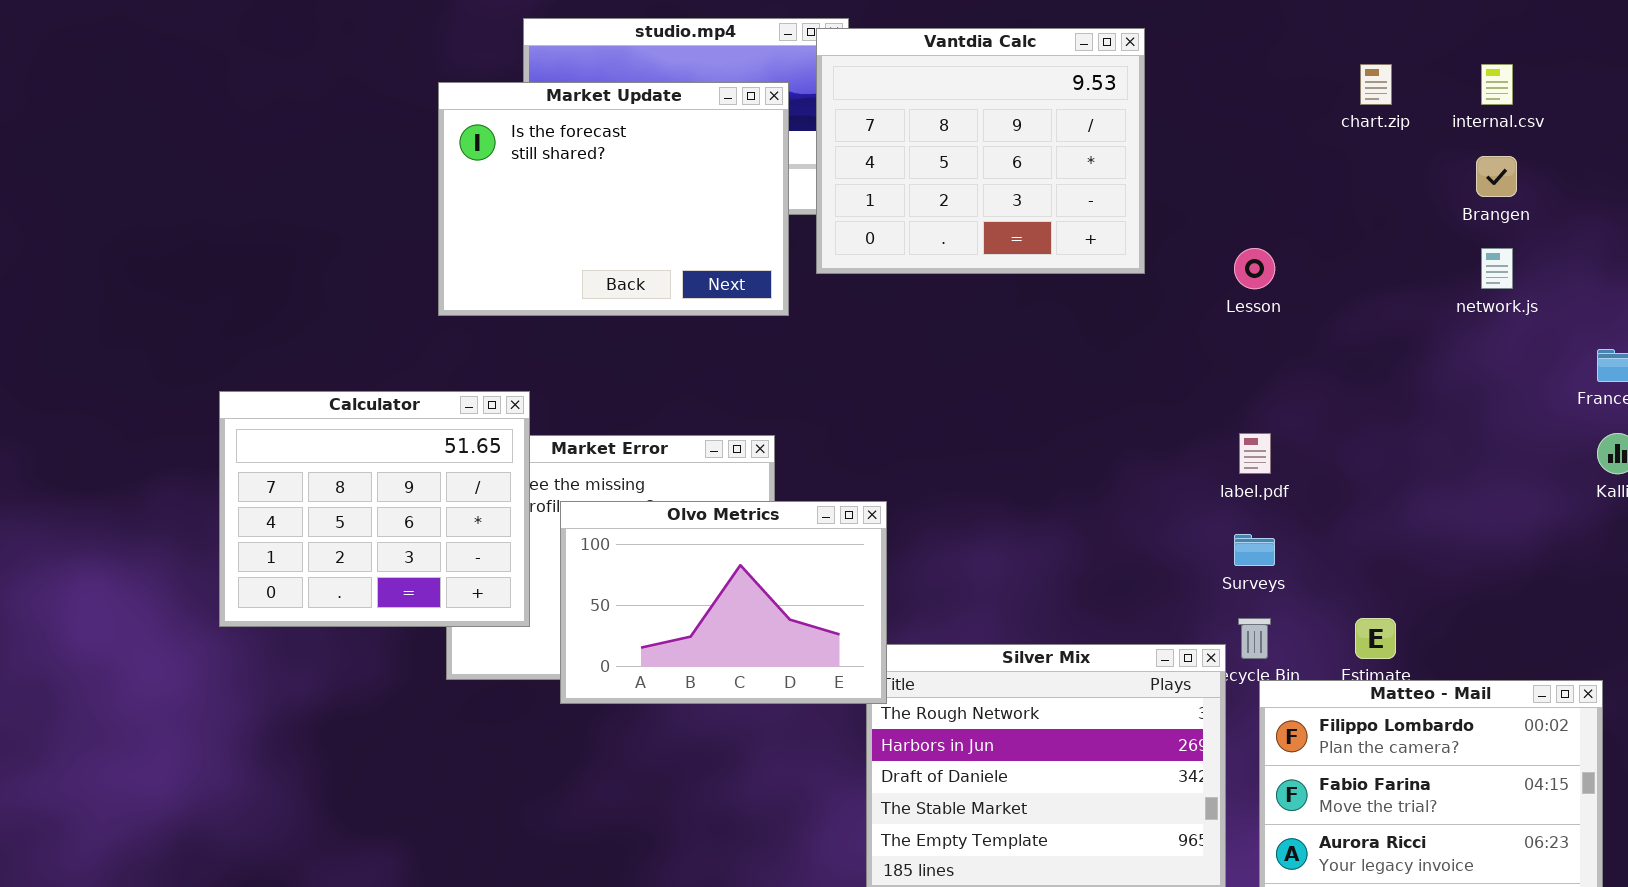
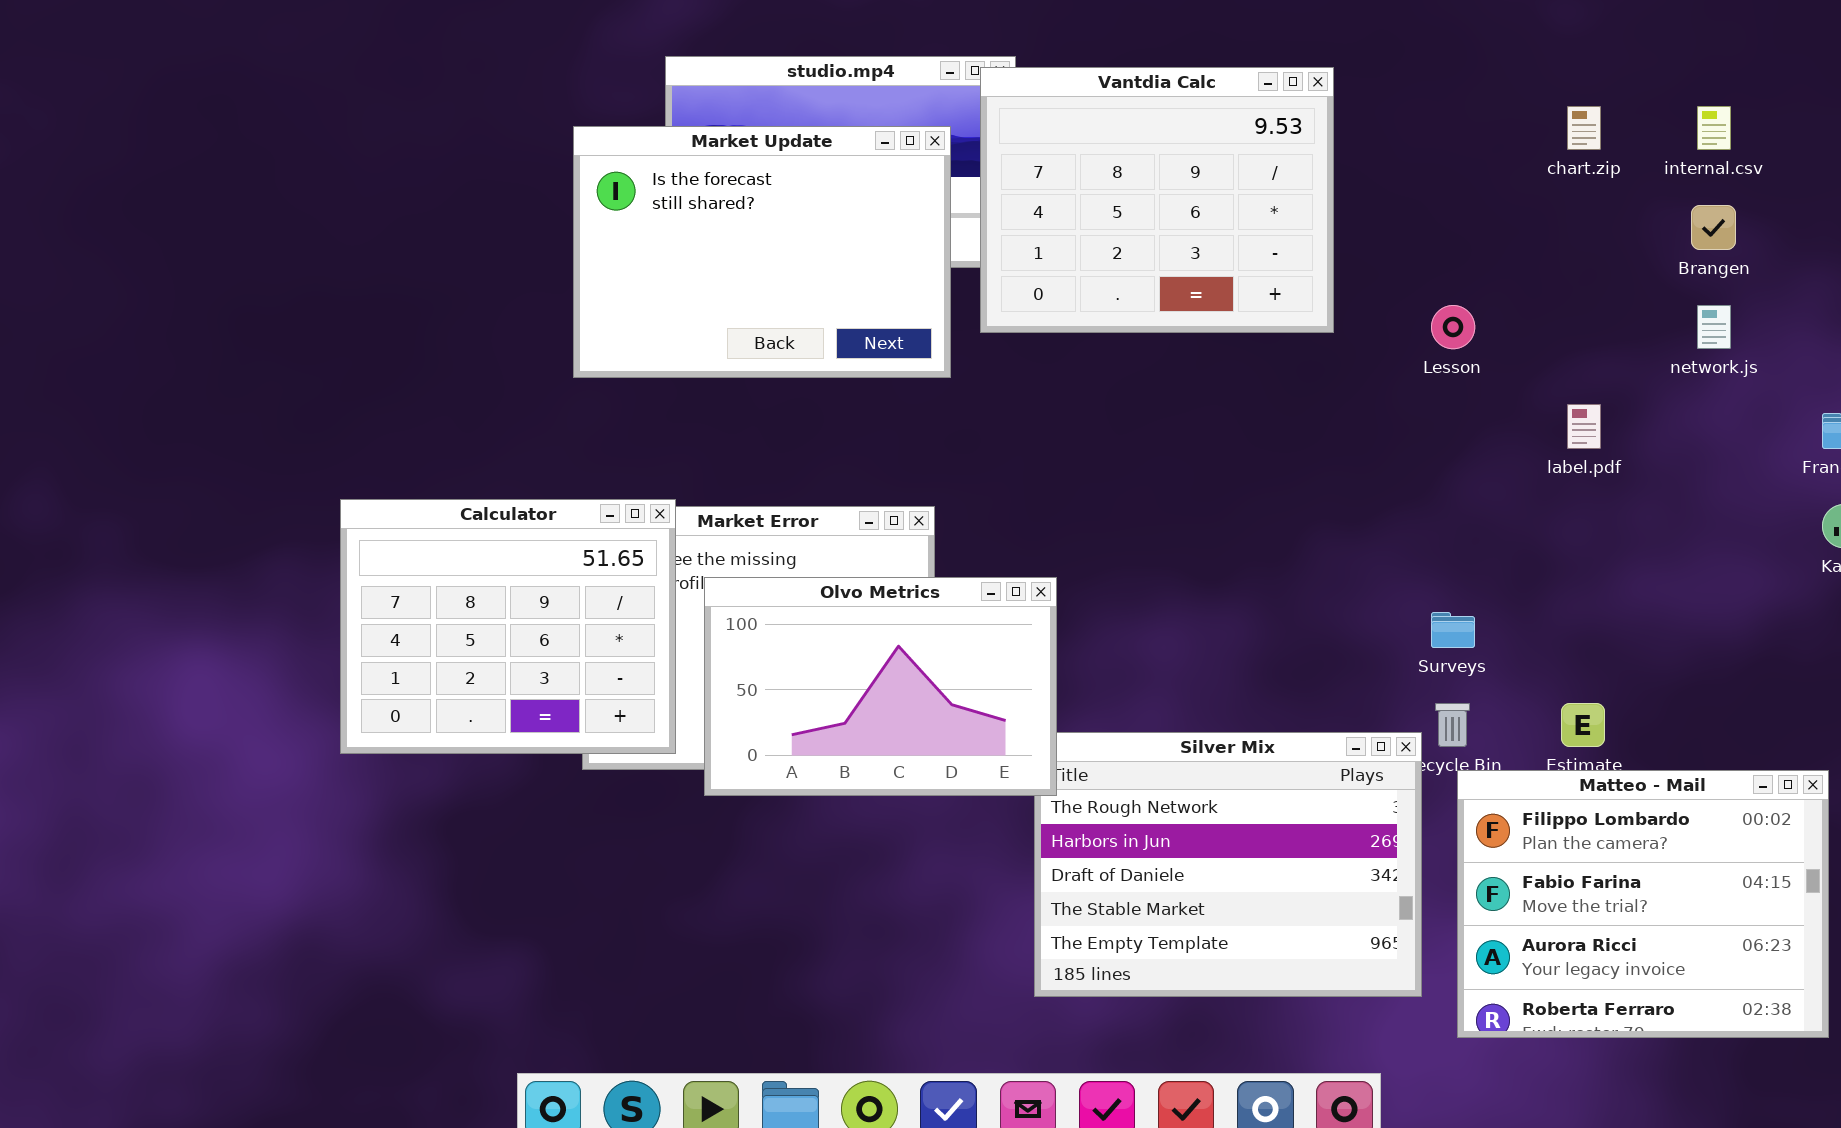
Calculator: [219,391,530,627] -> [340,499,676,754], moved
label.pdf: [1239,433,1271,474] -> [1567,404,1601,449], moved

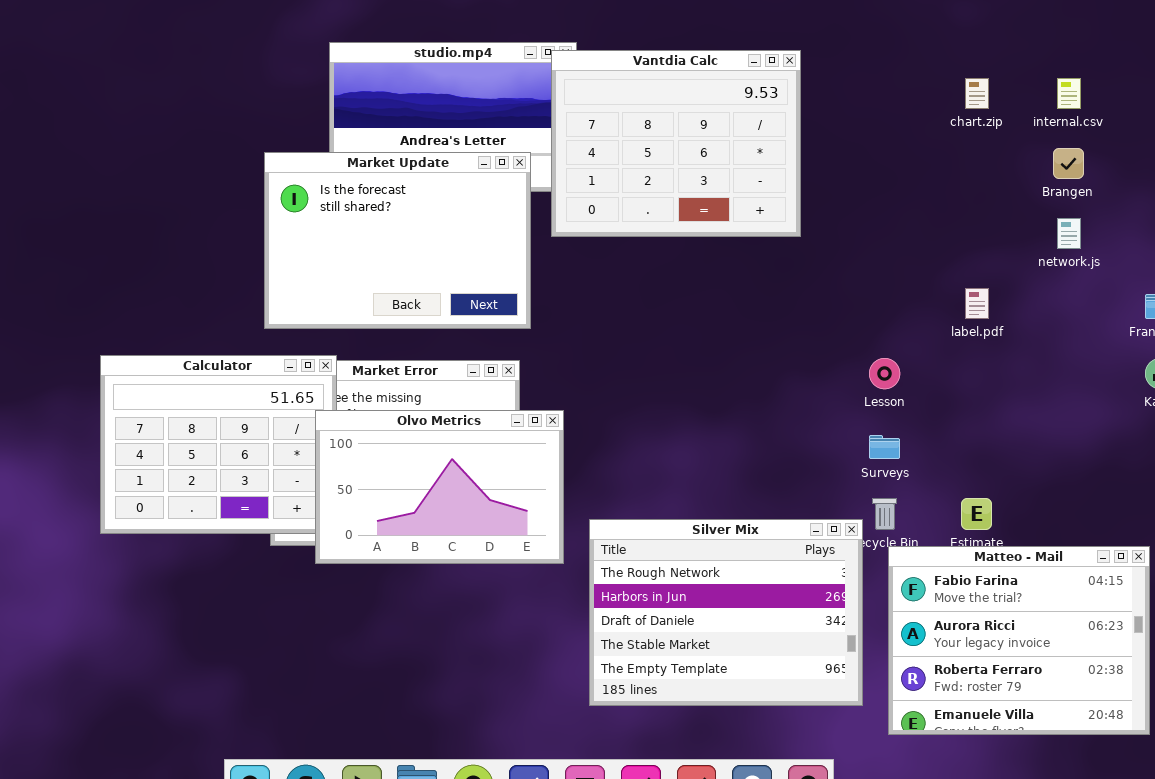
Market Update: [573,126,951,378] -> [264,152,531,329], moved
Lesson: [1431,305,1475,349] -> [869,358,900,389], moved
Olvo Metrics: [704,577,1057,796] -> [315,410,564,564], moved
Matteo - Mail: [1457,770,1829,1038] -> [888,546,1150,735], scrolled down 1 row

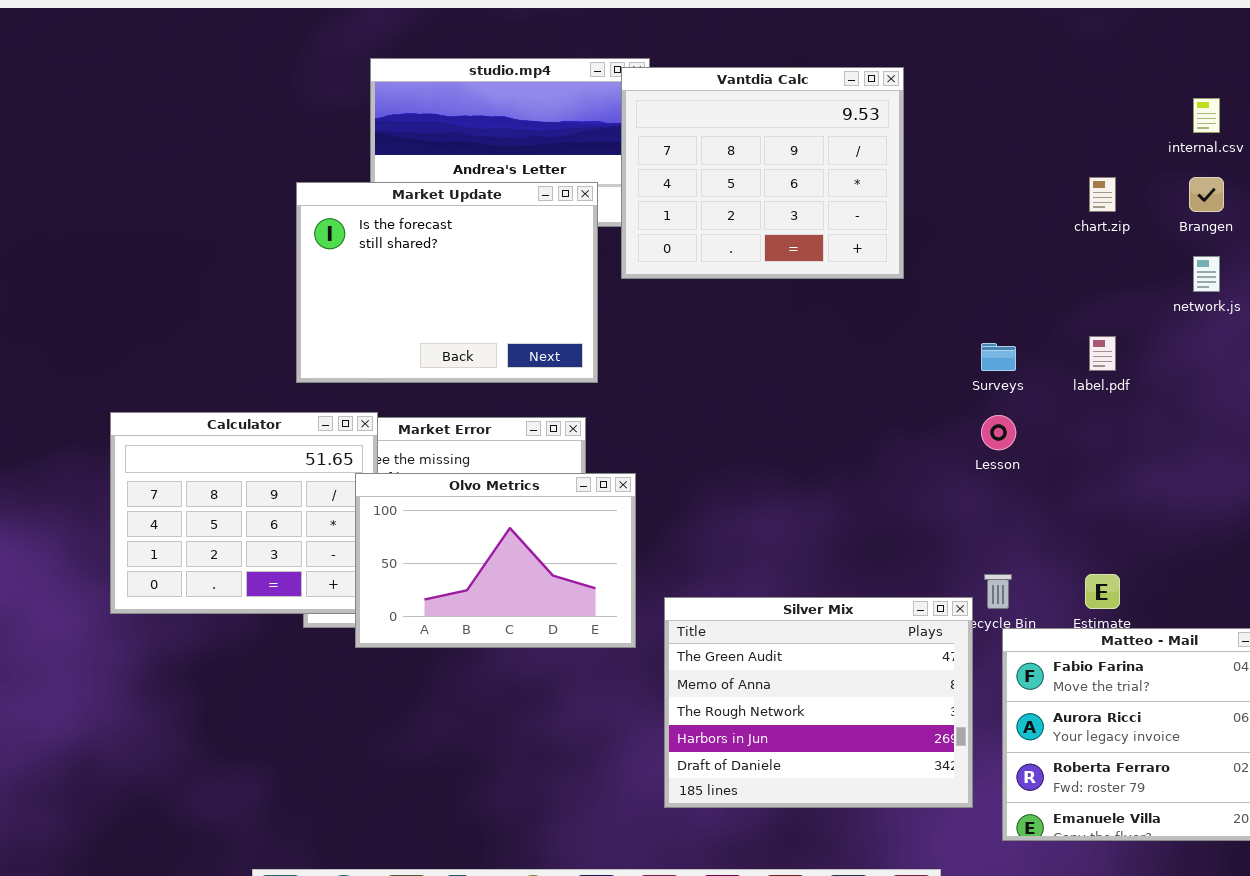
chart.zip: [965,78,989,109] -> [1089,177,1116,212], moved
Surveys: [869,435,900,459] -> [981,343,1016,371], moved
Silver Mix: [589,519,863,706] -> [664,597,973,808], scrolled up 2 rows

